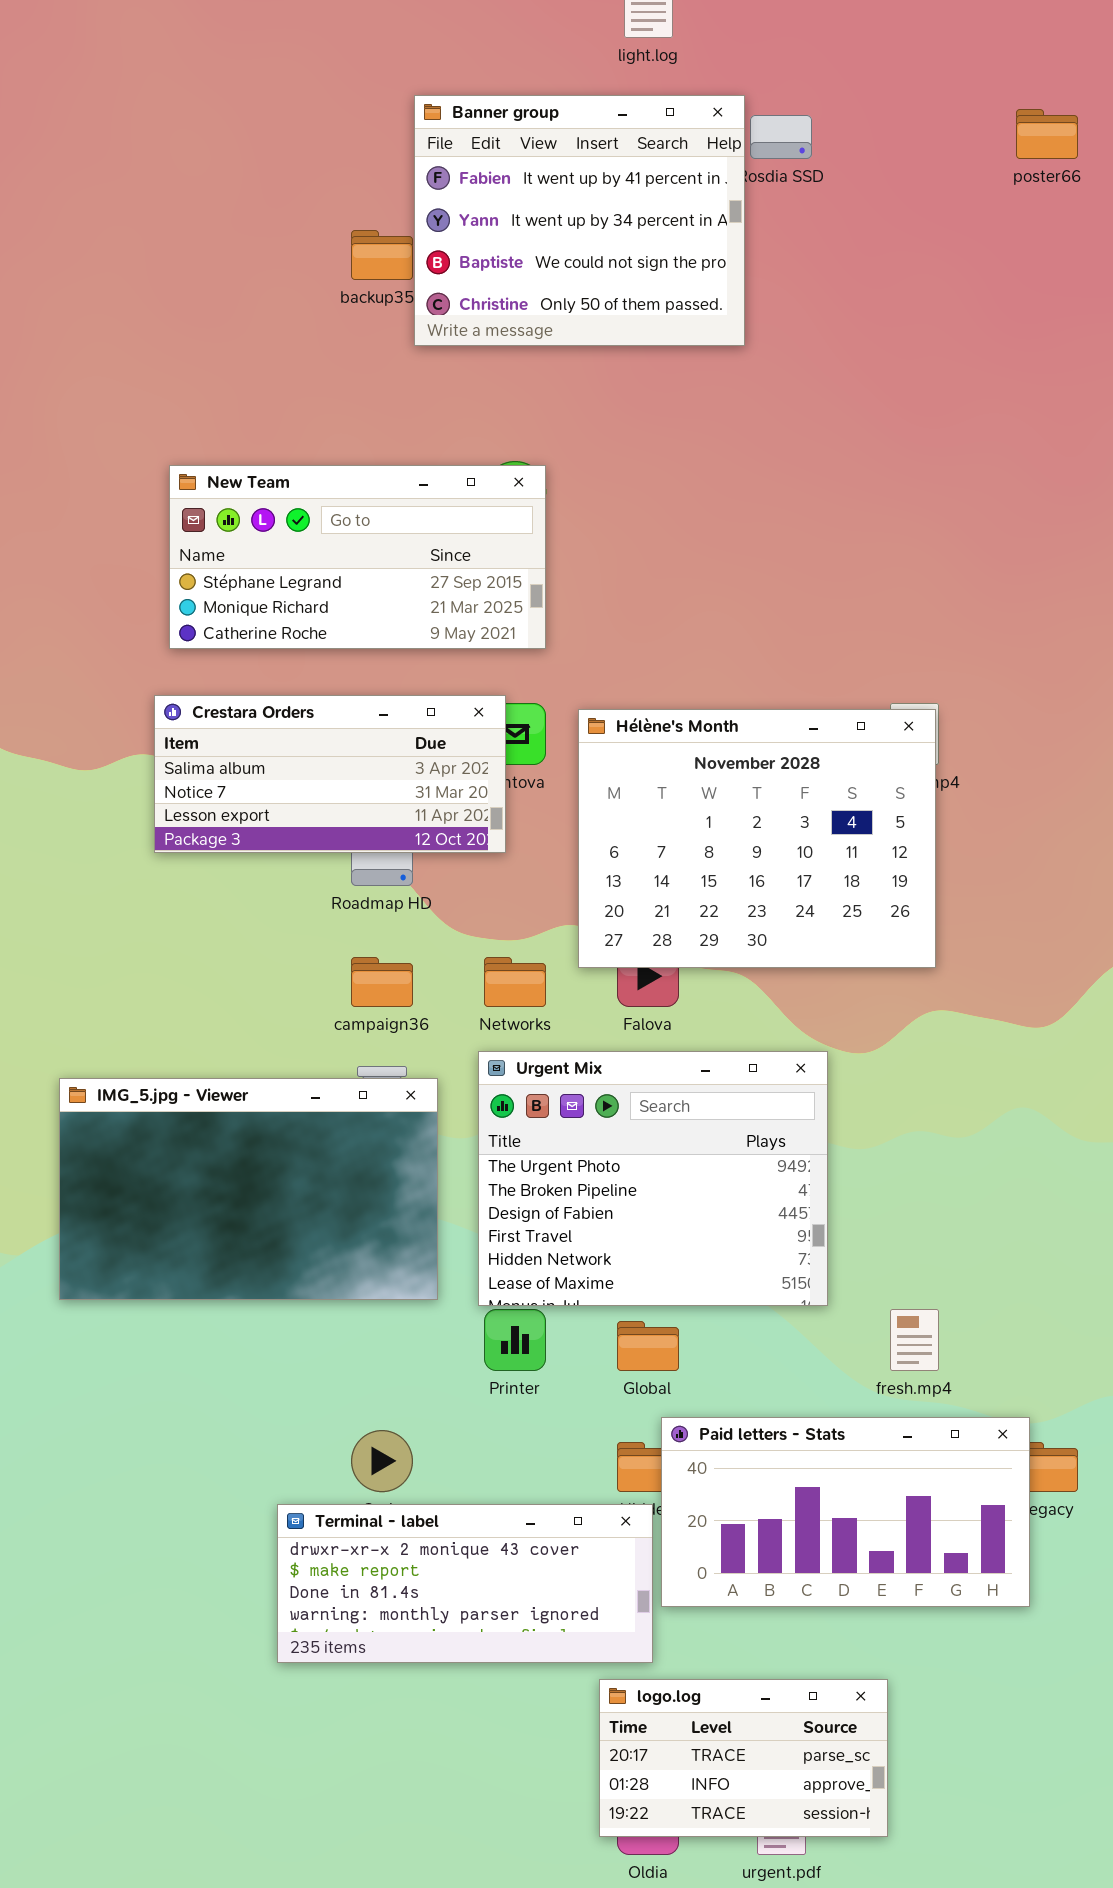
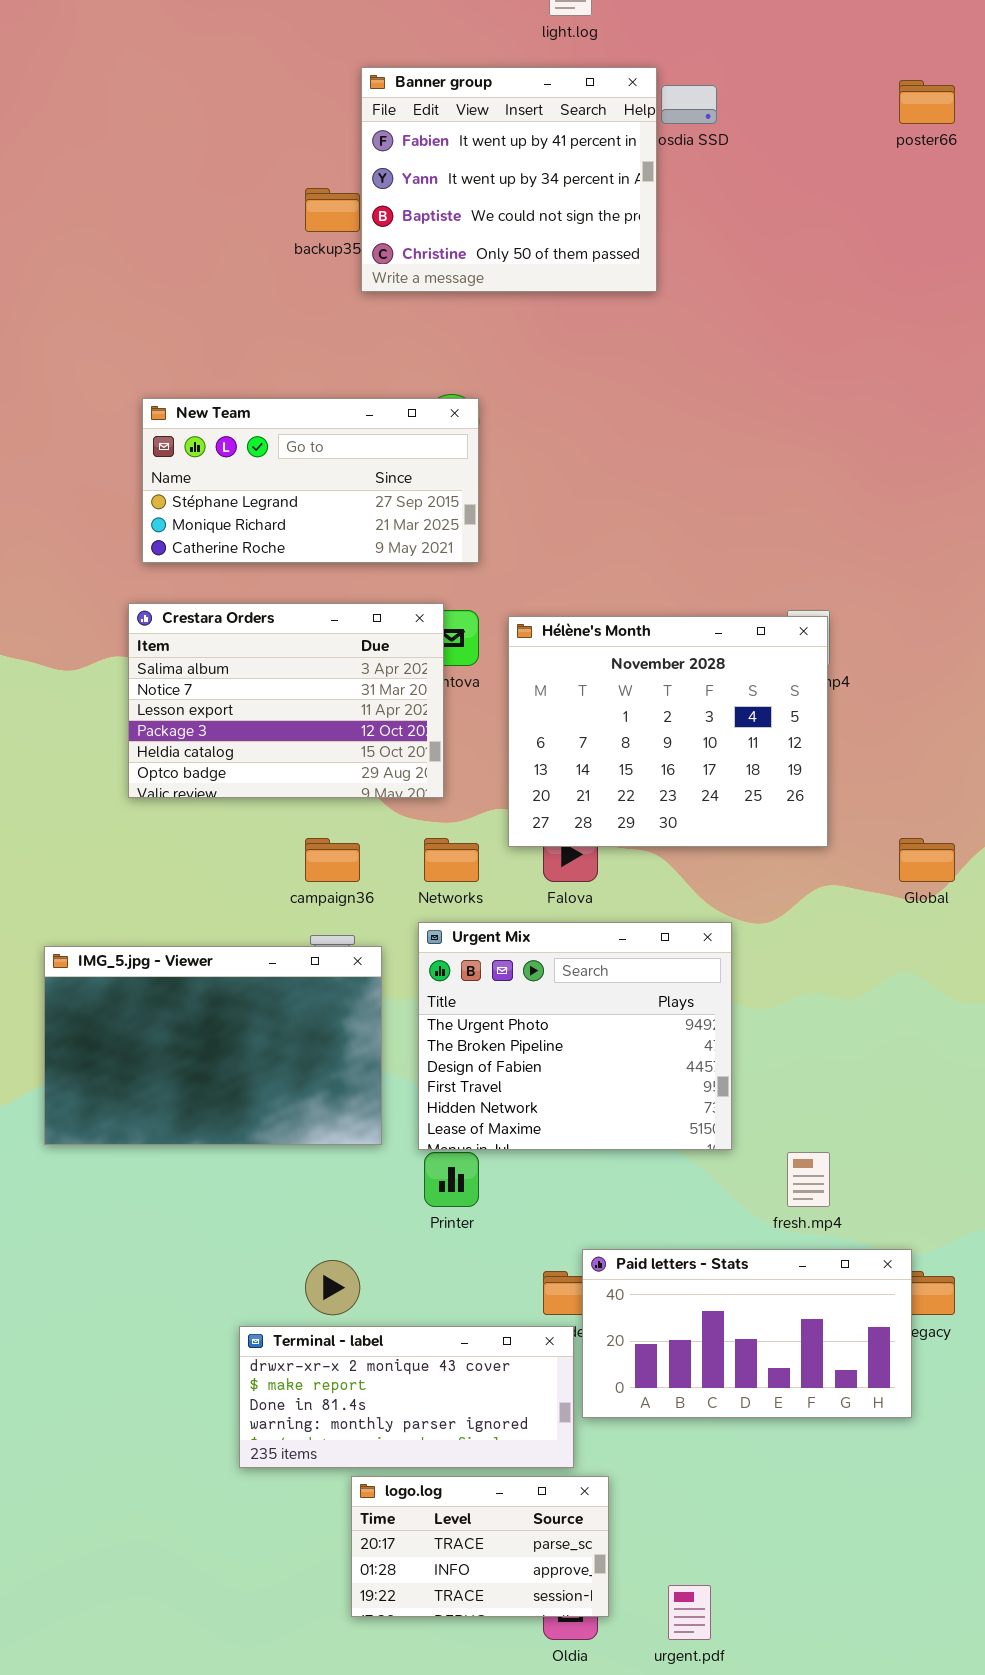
Crestara Orders: [154,695,506,853] -> [128,603,444,798], resized
Global: [617,1321,679,1371] -> [899,838,955,882], moved
logo.log: [599,1679,888,1837] -> [351,1476,609,1617], moved

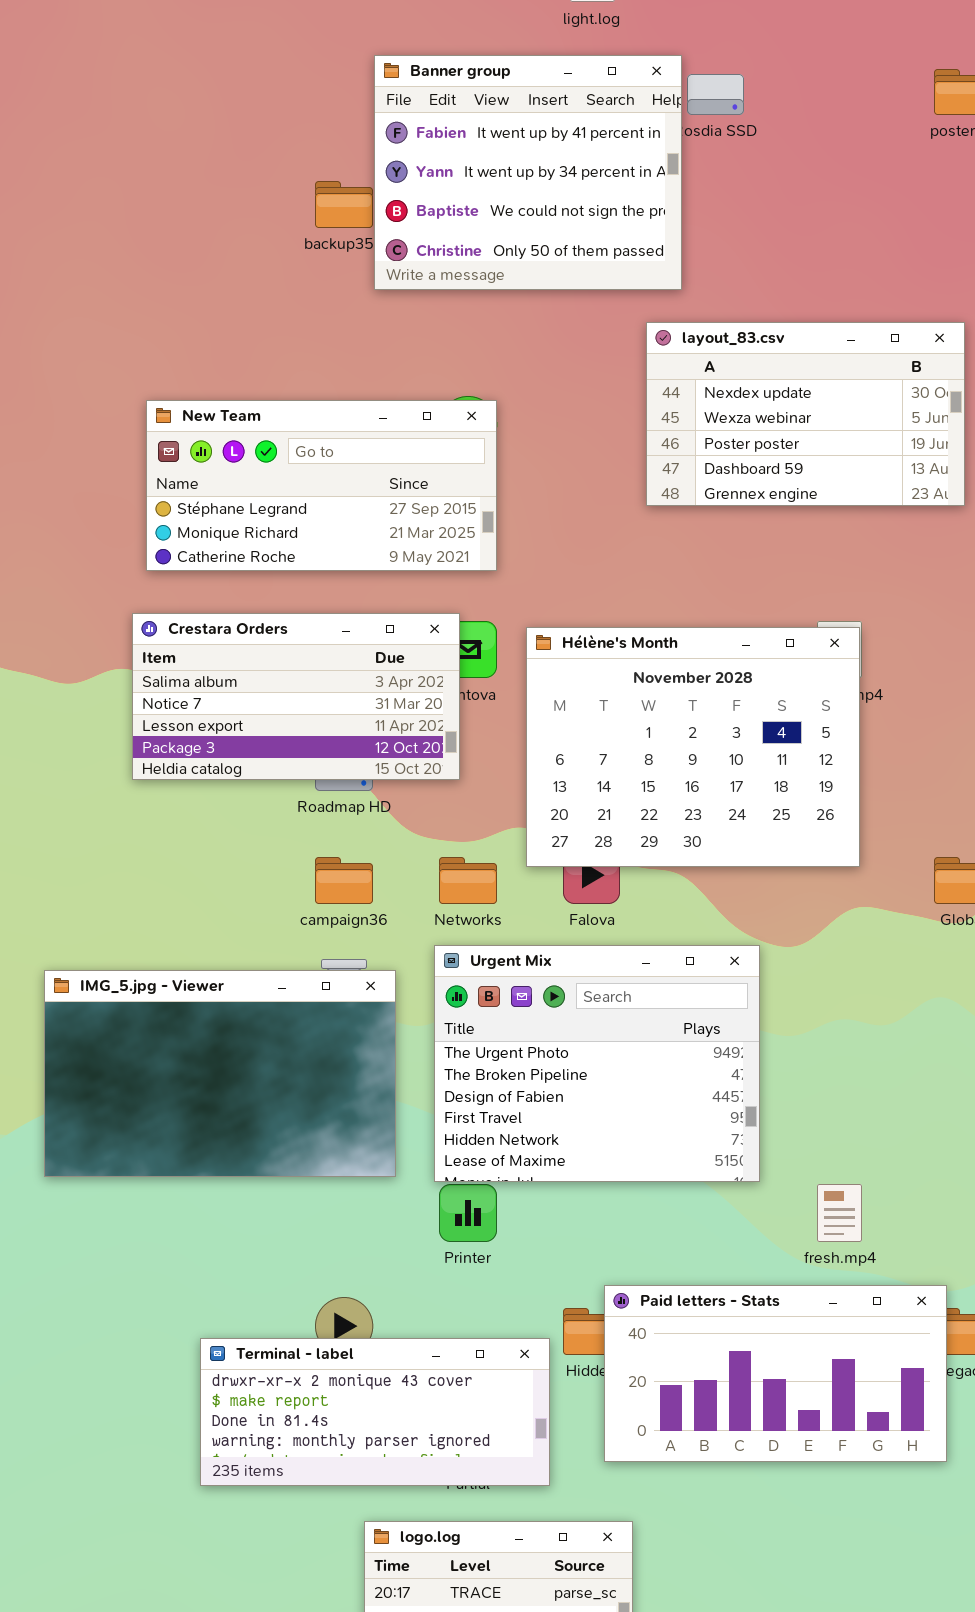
layout_83.csv: none -> [646,322,965,506], opened
Crestara Orders: [128,603,444,798] -> [132,613,460,780], resized
Terminal - label: [239,1326,574,1468] -> [200,1338,550,1486], moved

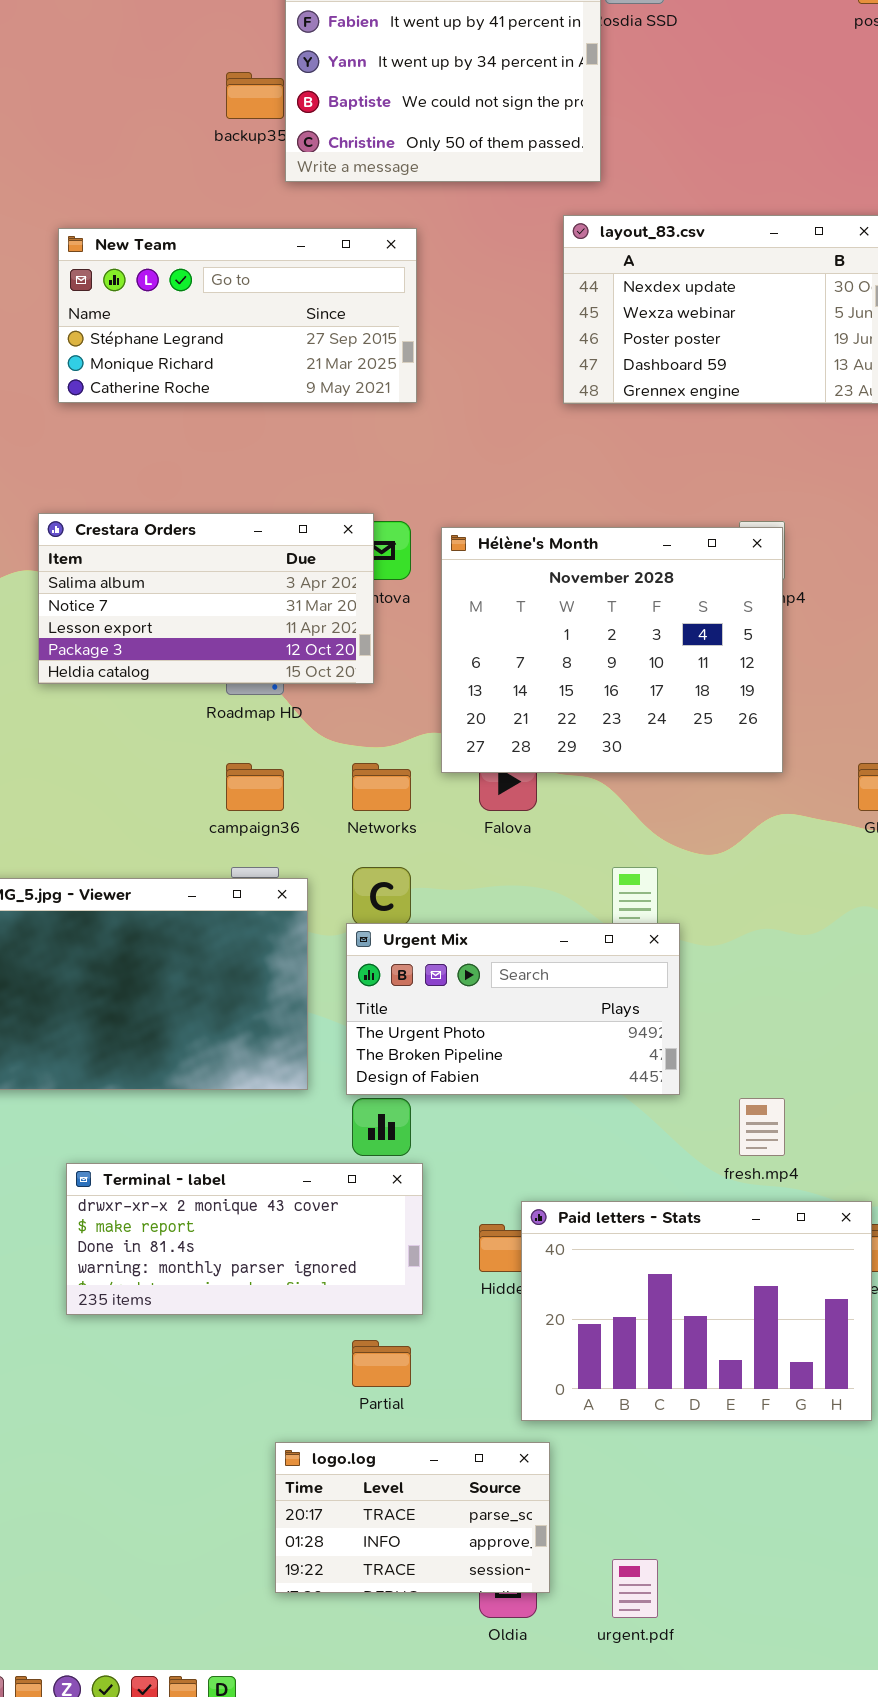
New Team: [146,400,497,571] -> [58,228,417,403], moved
Urgent Mix: [434,945,760,1182] -> [346,923,680,1095], resized
Paid letters - Stats: [604,1285,947,1462] -> [521,1201,872,1421], resized
Terminal - label: [200,1338,550,1486] -> [66,1163,423,1315], moved

